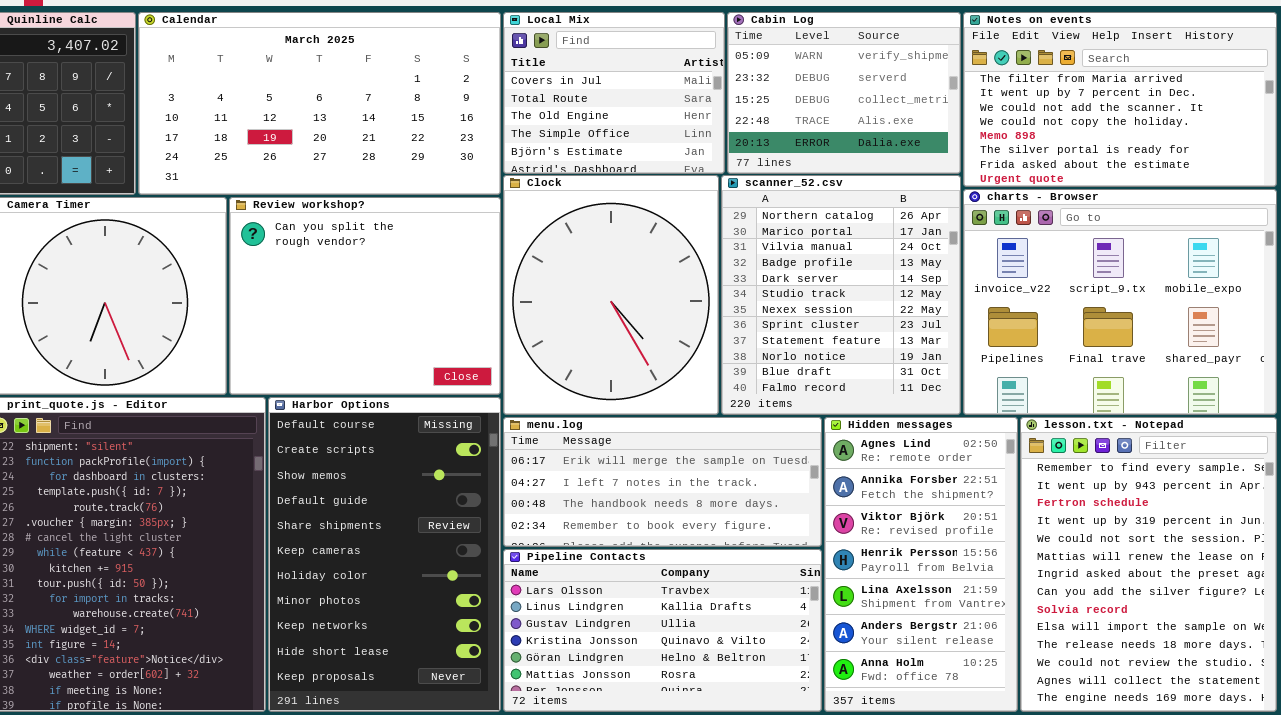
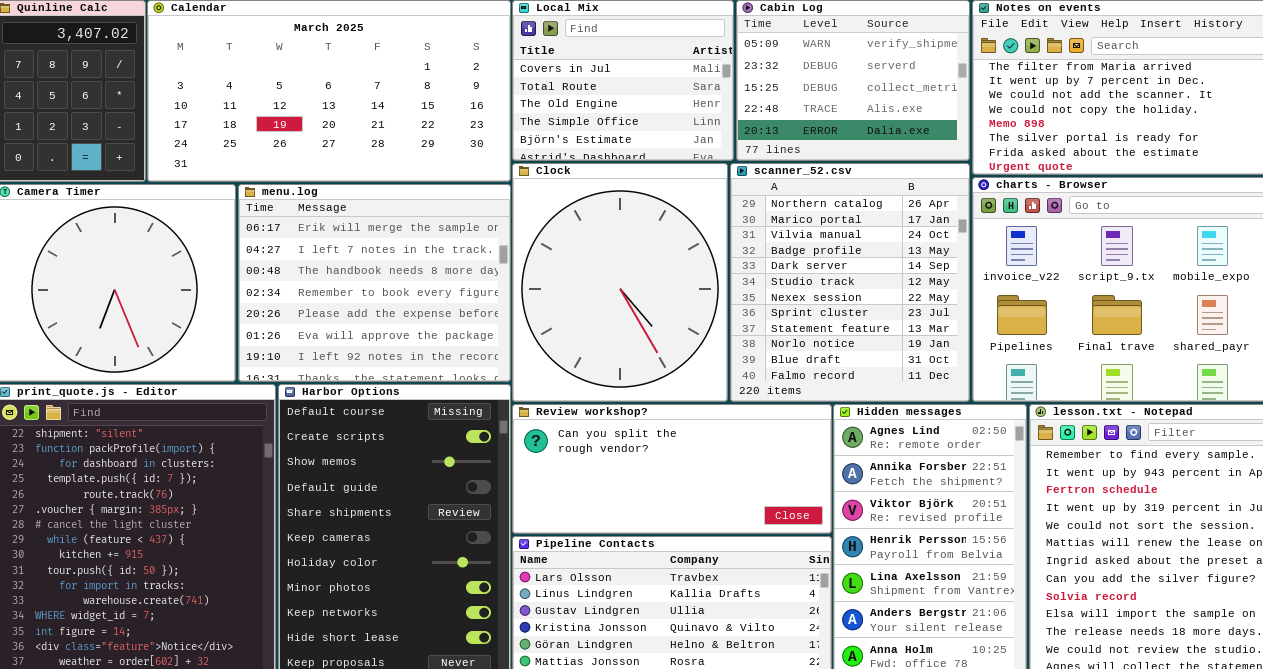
Review workshop?: [229,197,501,395] -> [512,404,832,534], moved, resized
menu.log: [503,417,822,547] -> [238,184,511,382], moved, resized

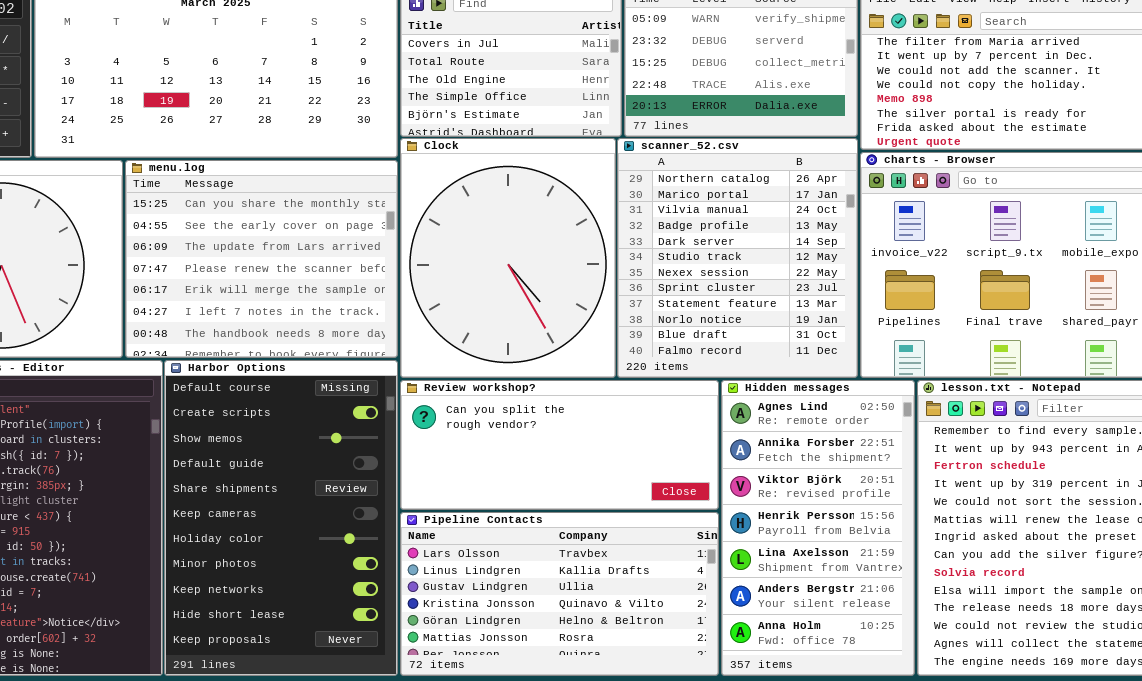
menu.log: [238,184,511,382] -> [125,160,398,358], scrolled up 4 rows

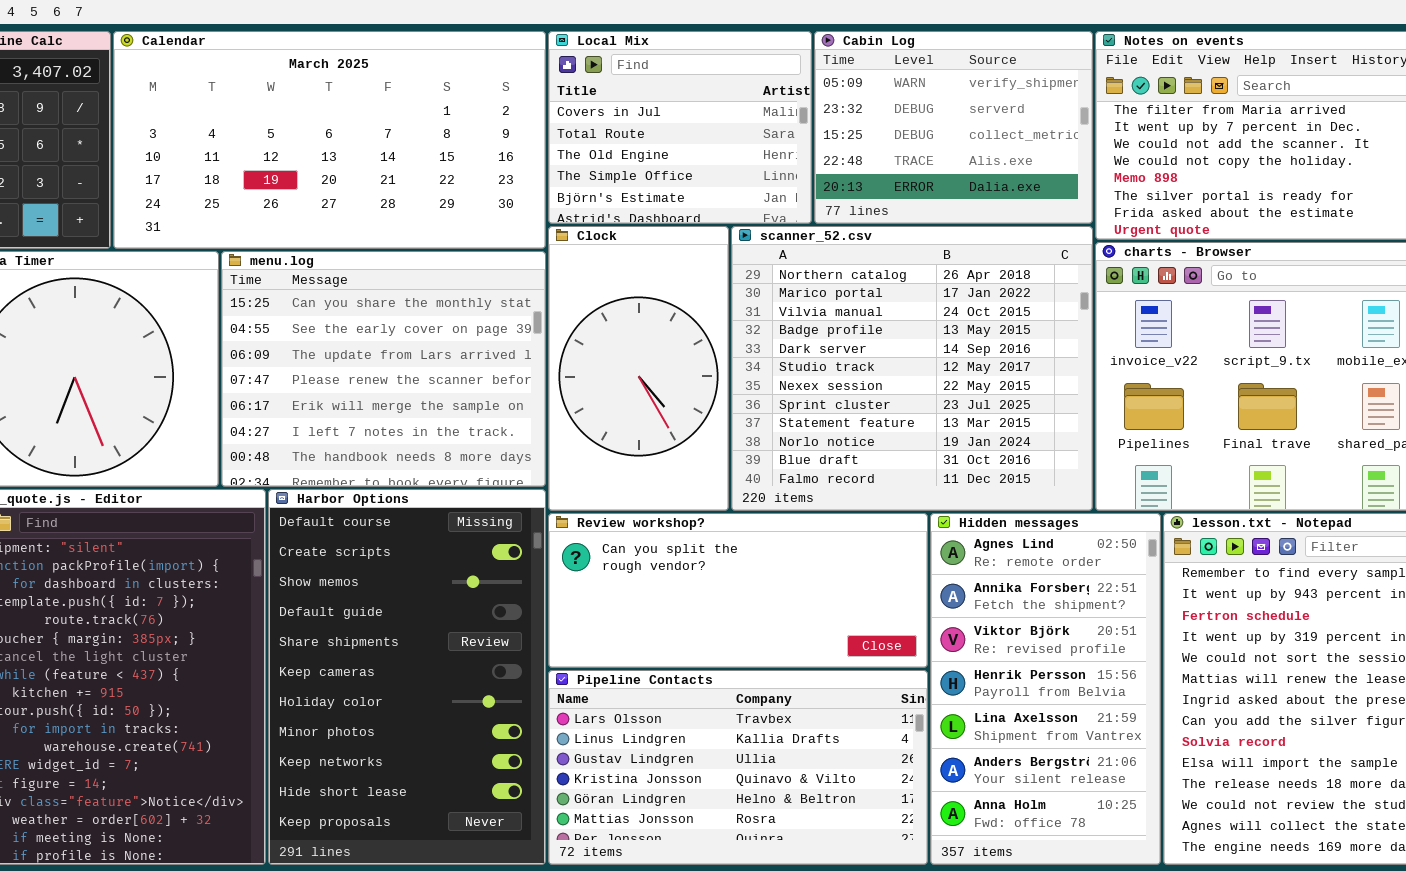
Clock: [400,138,616,378] -> [548,226,729,511], resized
scanner_52.csv: [617,138,858,378] -> [731,226,1093,511], resized

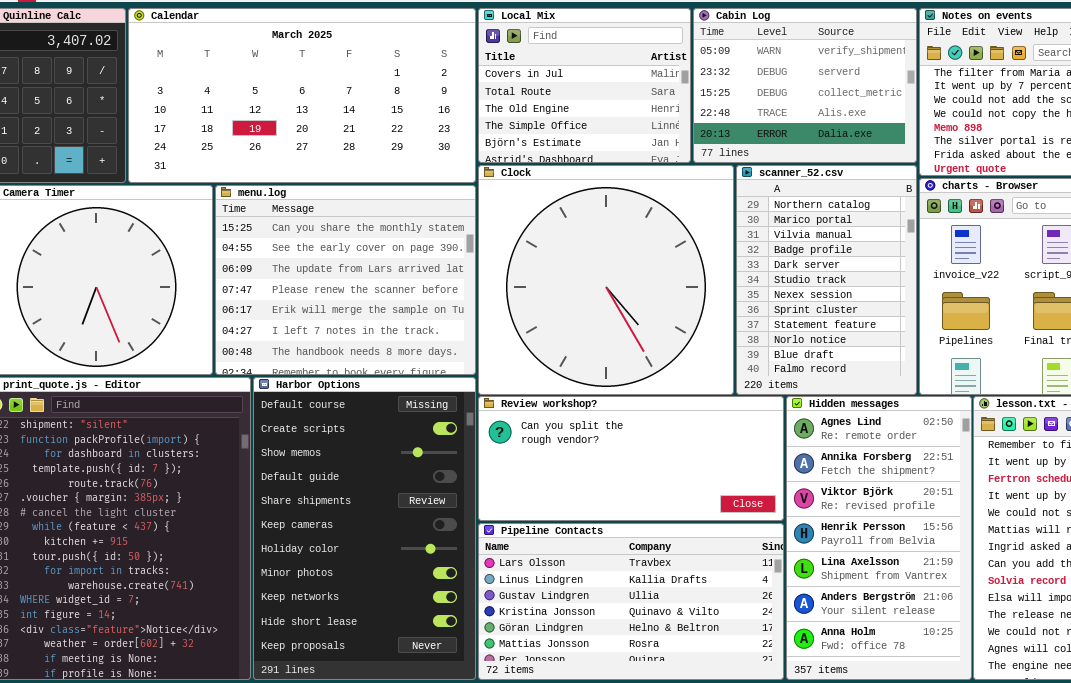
Clock: [548,226,729,511] -> [478,165,734,395], resized
scanner_52.csv: [731,226,1093,511] -> [736,165,917,395], resized

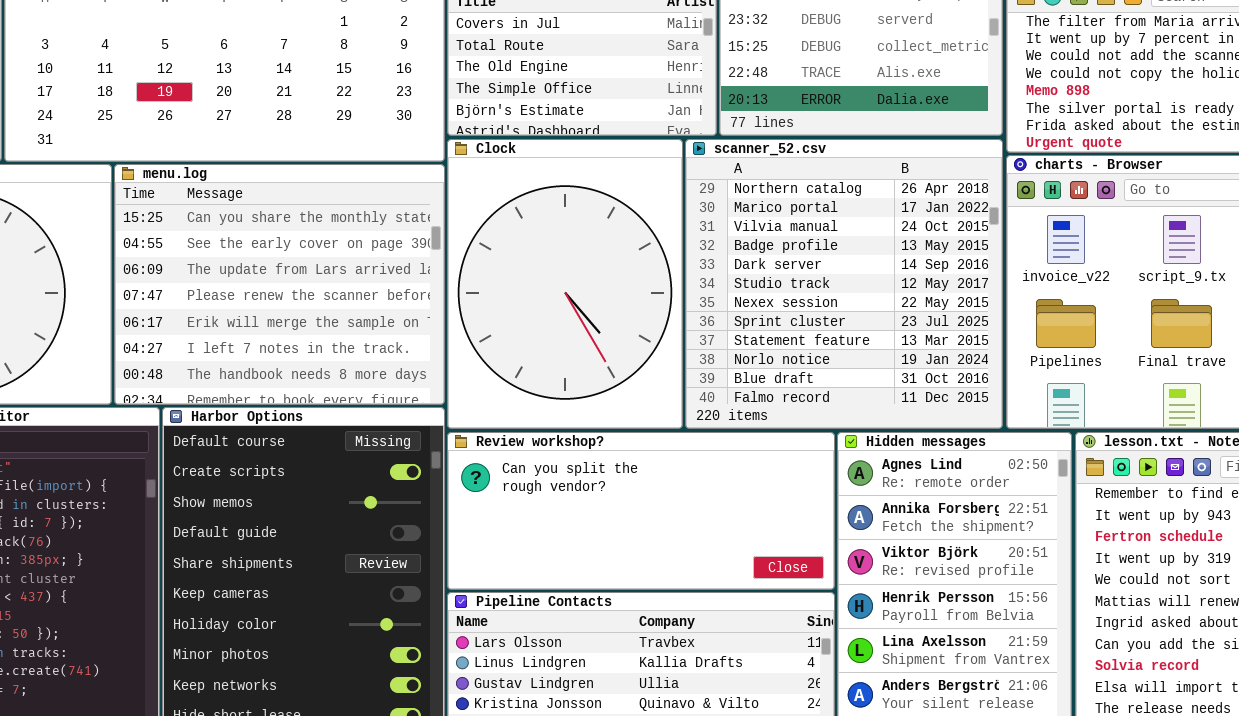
Clock: [478,165,734,395] -> [447,139,683,429], resized
scanner_52.csv: [736,165,917,395] -> [685,139,1003,429], resized

